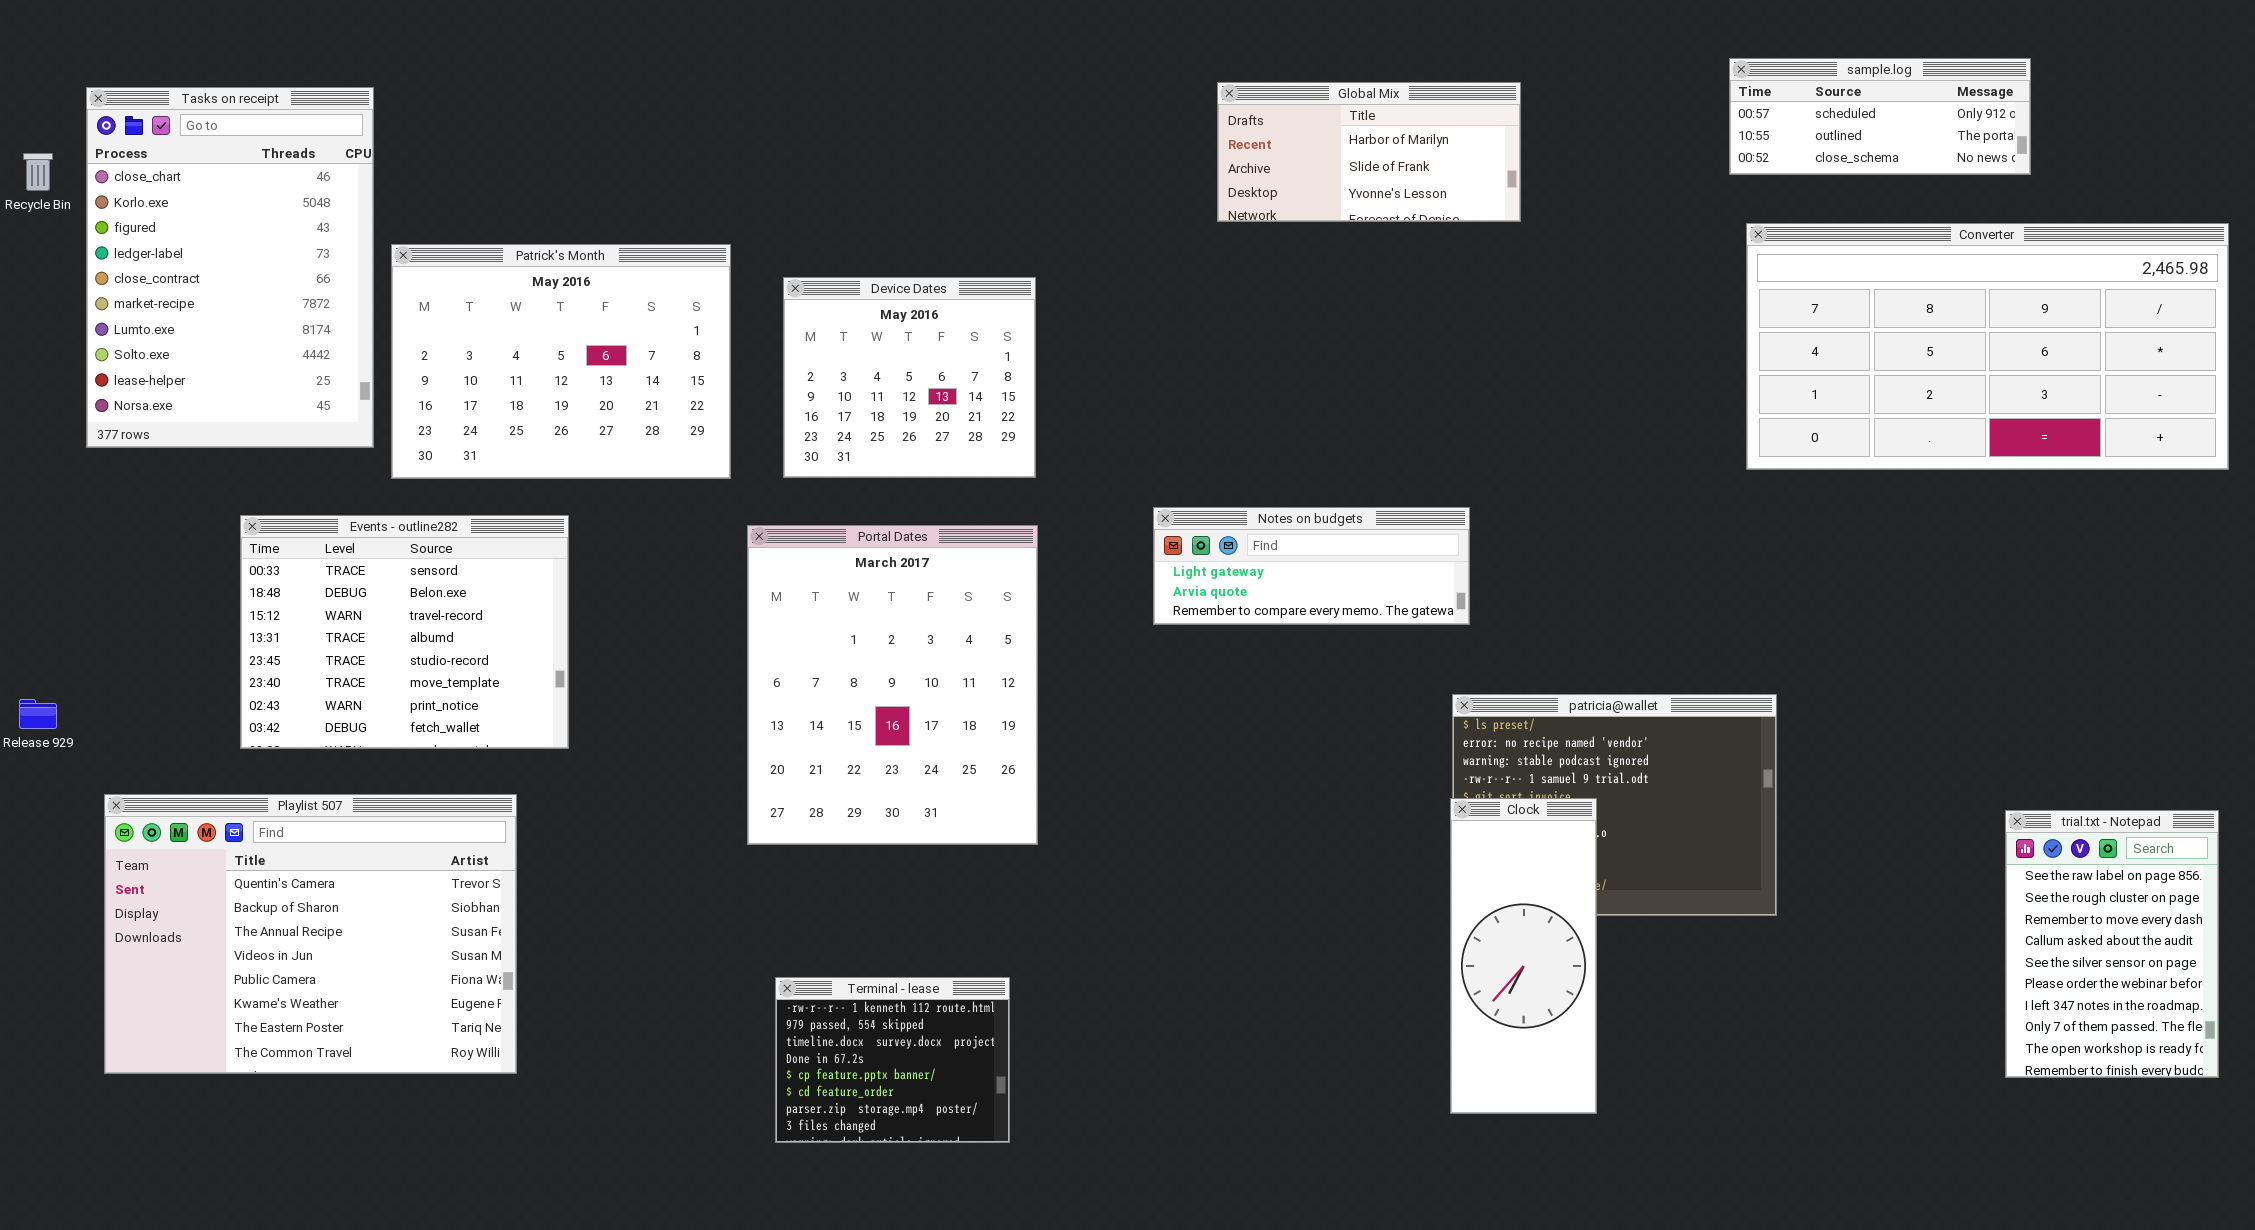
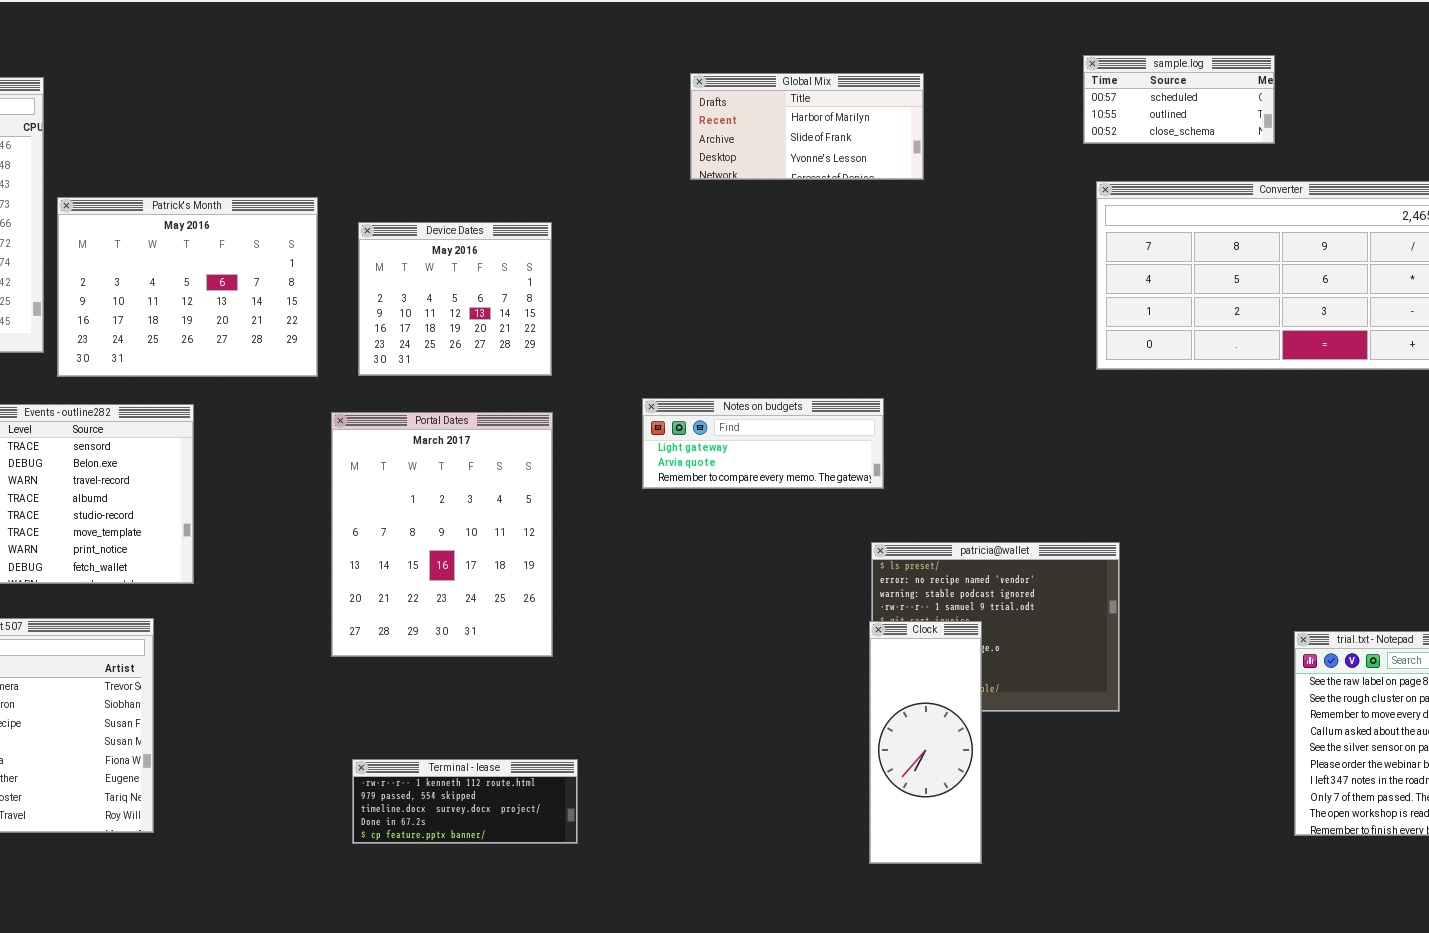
sample.log: [1729,58,2031,175] -> [1083,55,1275,144], resized
Terminal - lease: [775,977,1010,1143] -> [352,759,578,844], resized

